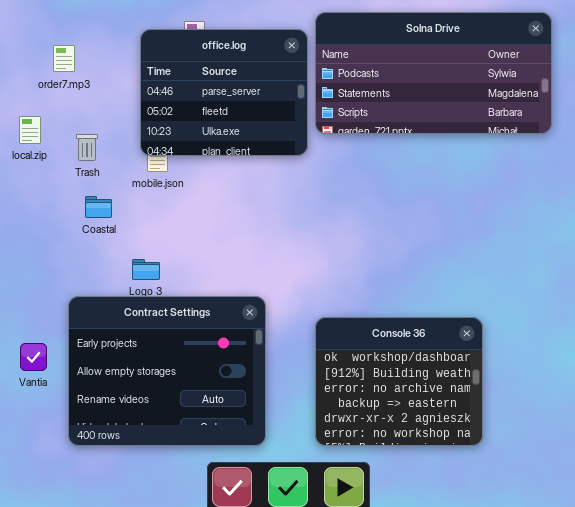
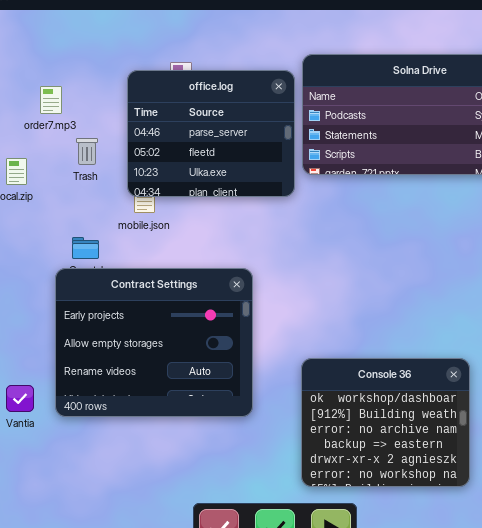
Trash: [76,134,98,161] -> [76,138,98,165], moved
Contract Settings: [68,296,266,446] -> [55,268,253,417], moved

